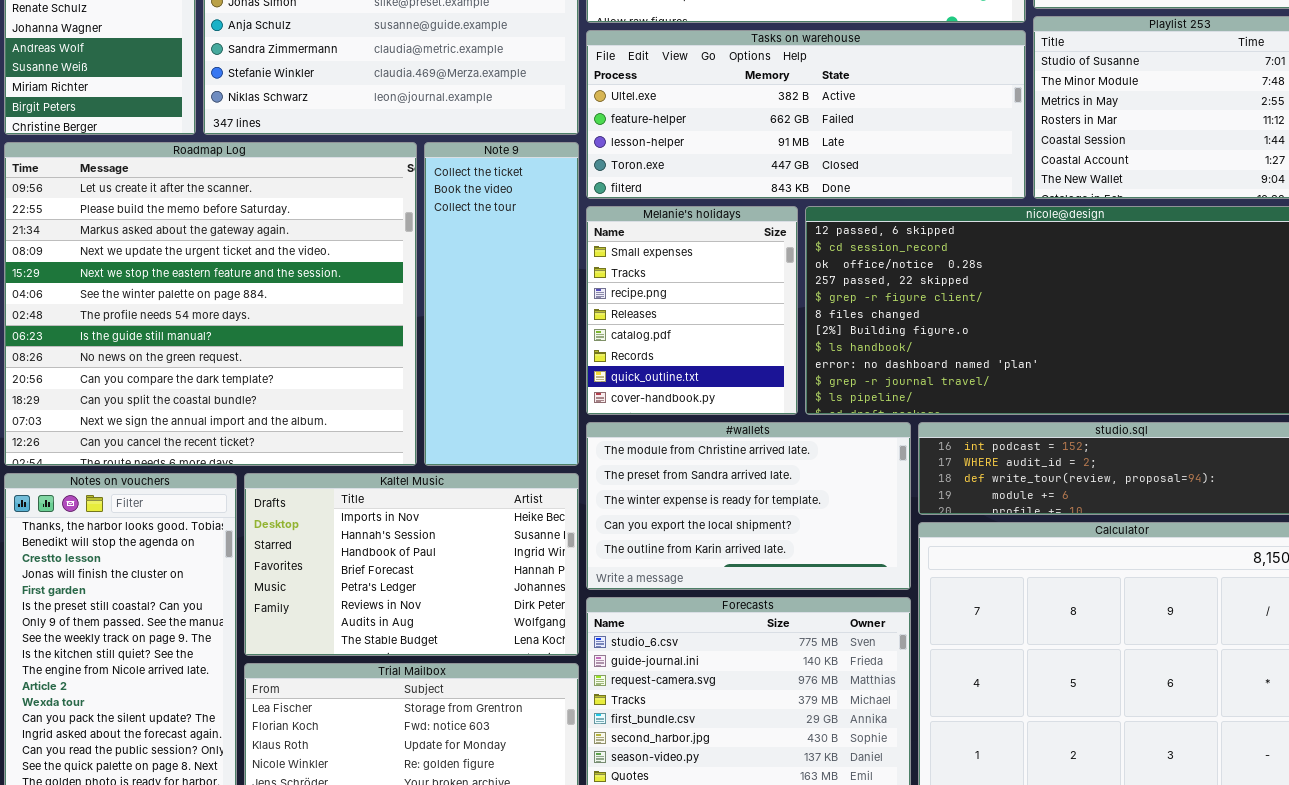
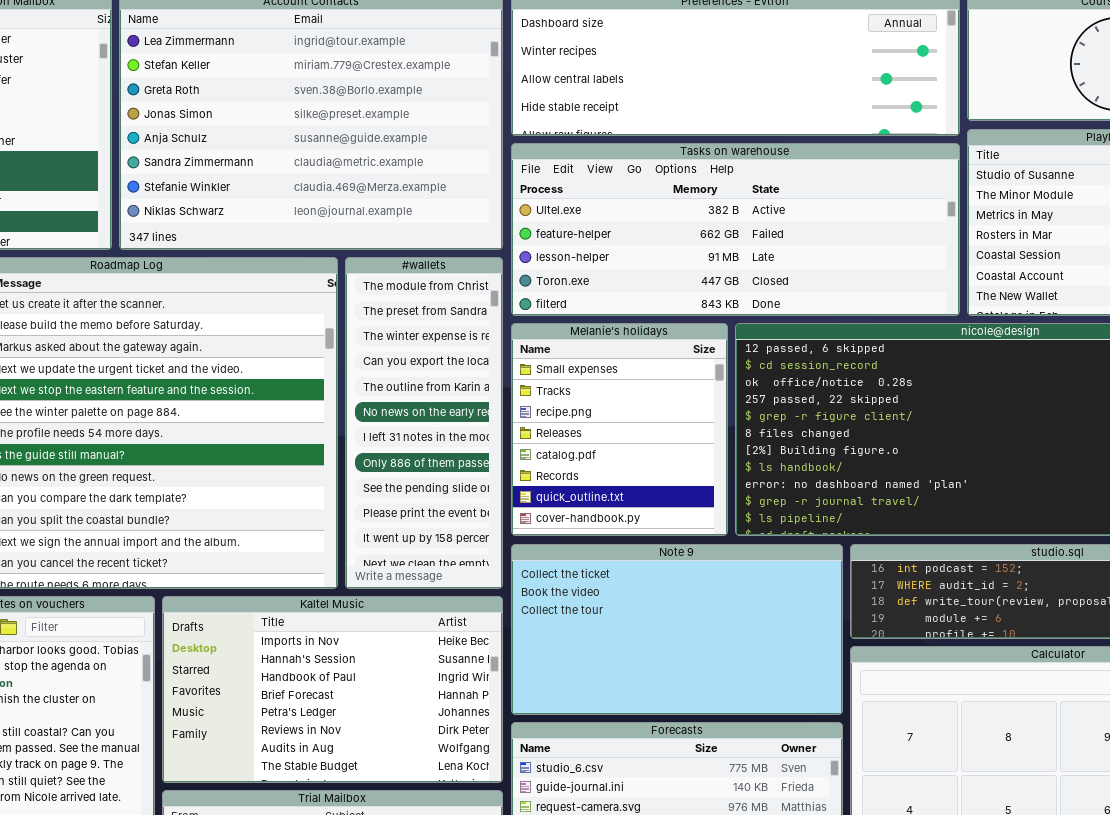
Note 9: [424,142,579,466] -> [511,544,843,715], moved, resized
#wallets: [586,422,911,590] -> [345,257,503,589], moved, resized

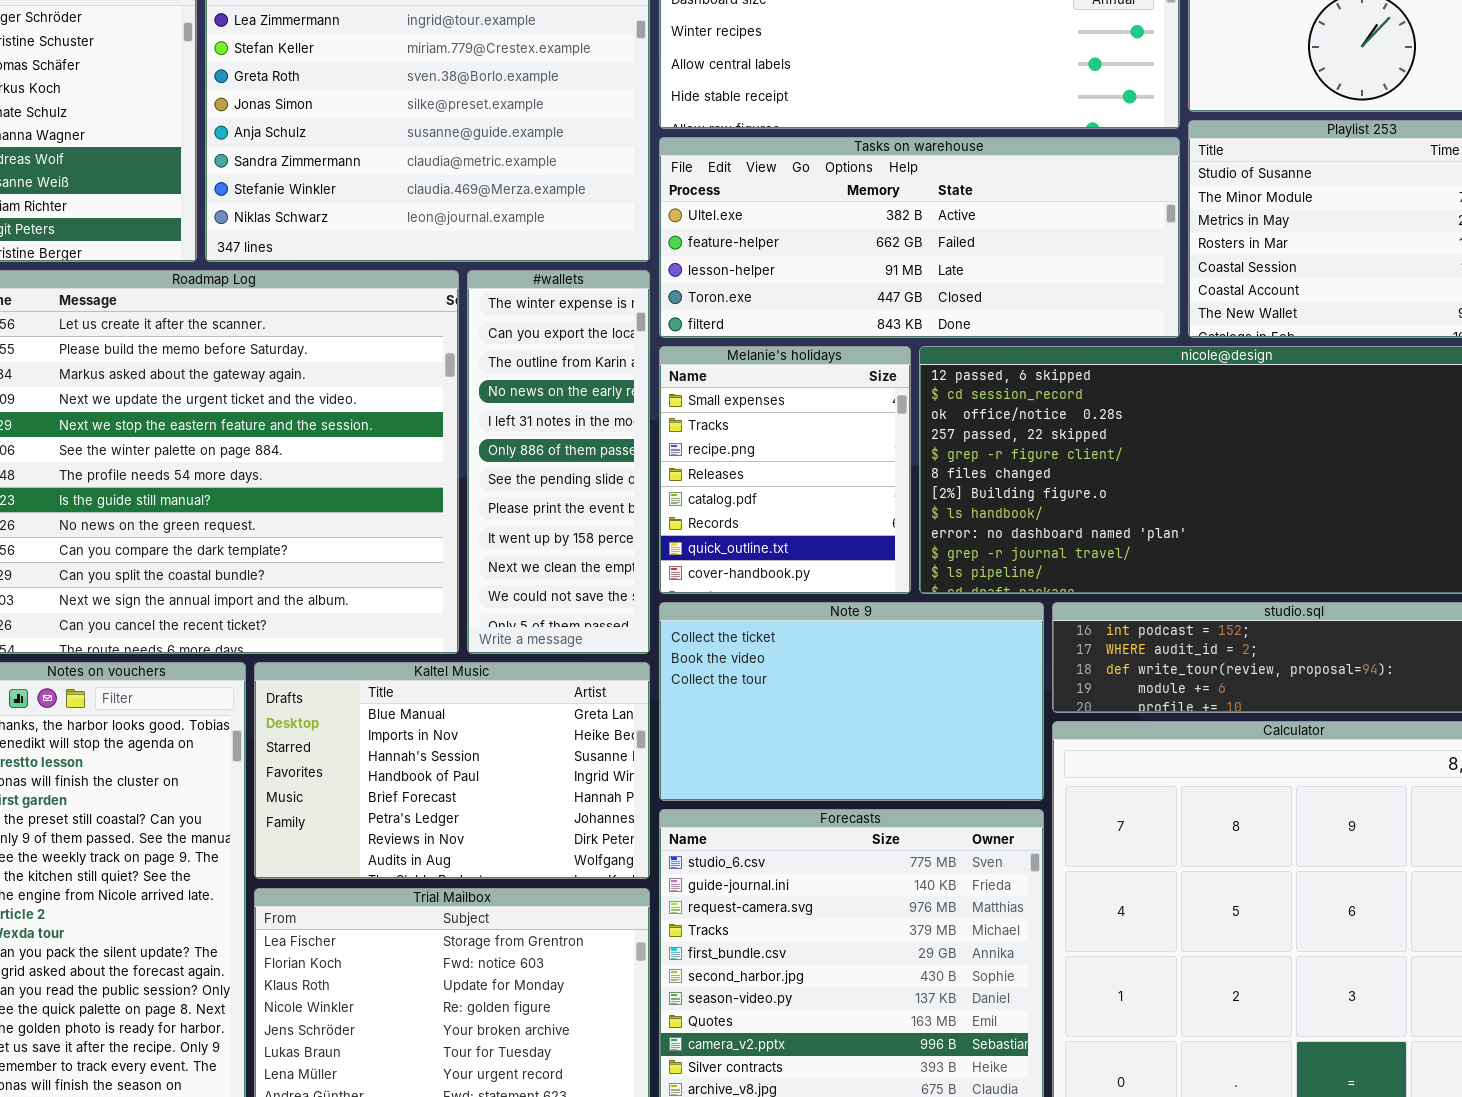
#wallets: [345,257,503,589] -> [467,270,650,654], scrolled down 2 rows
Kaltel Music: [162,596,503,783] -> [254,662,650,879], scrolled up 1 row

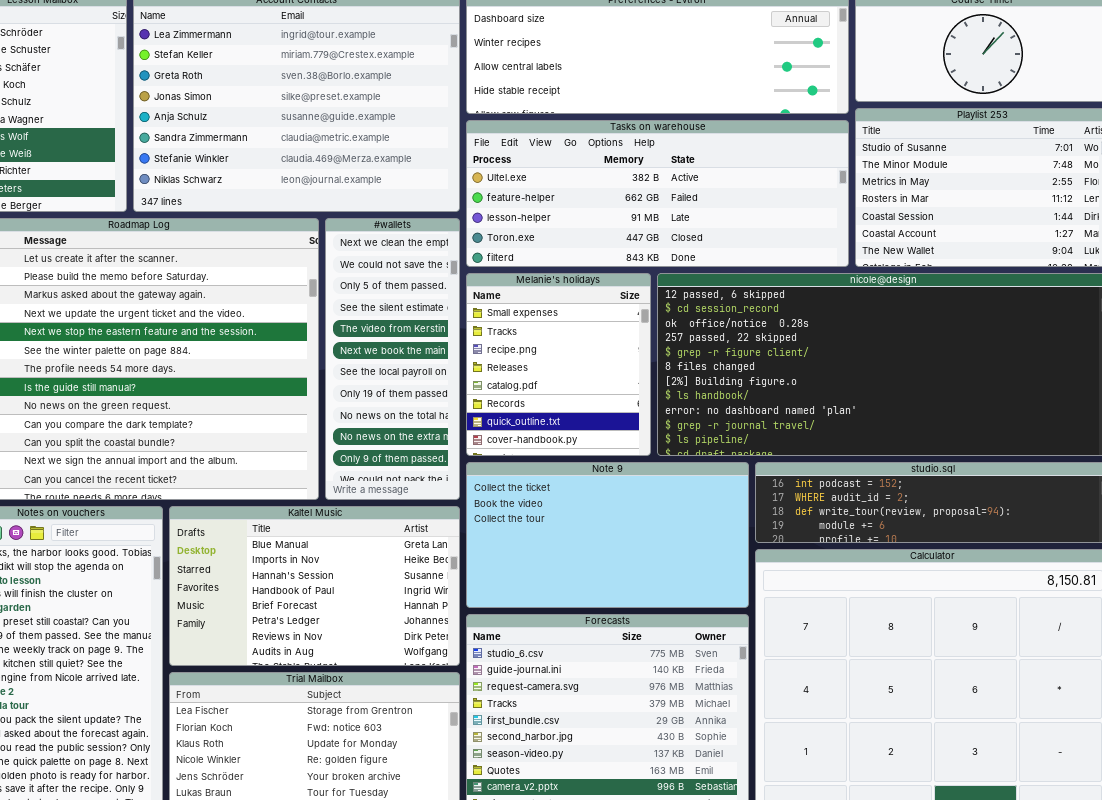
#wallets: [467,270,650,654] -> [325,218,460,500], scrolled down 9 rows

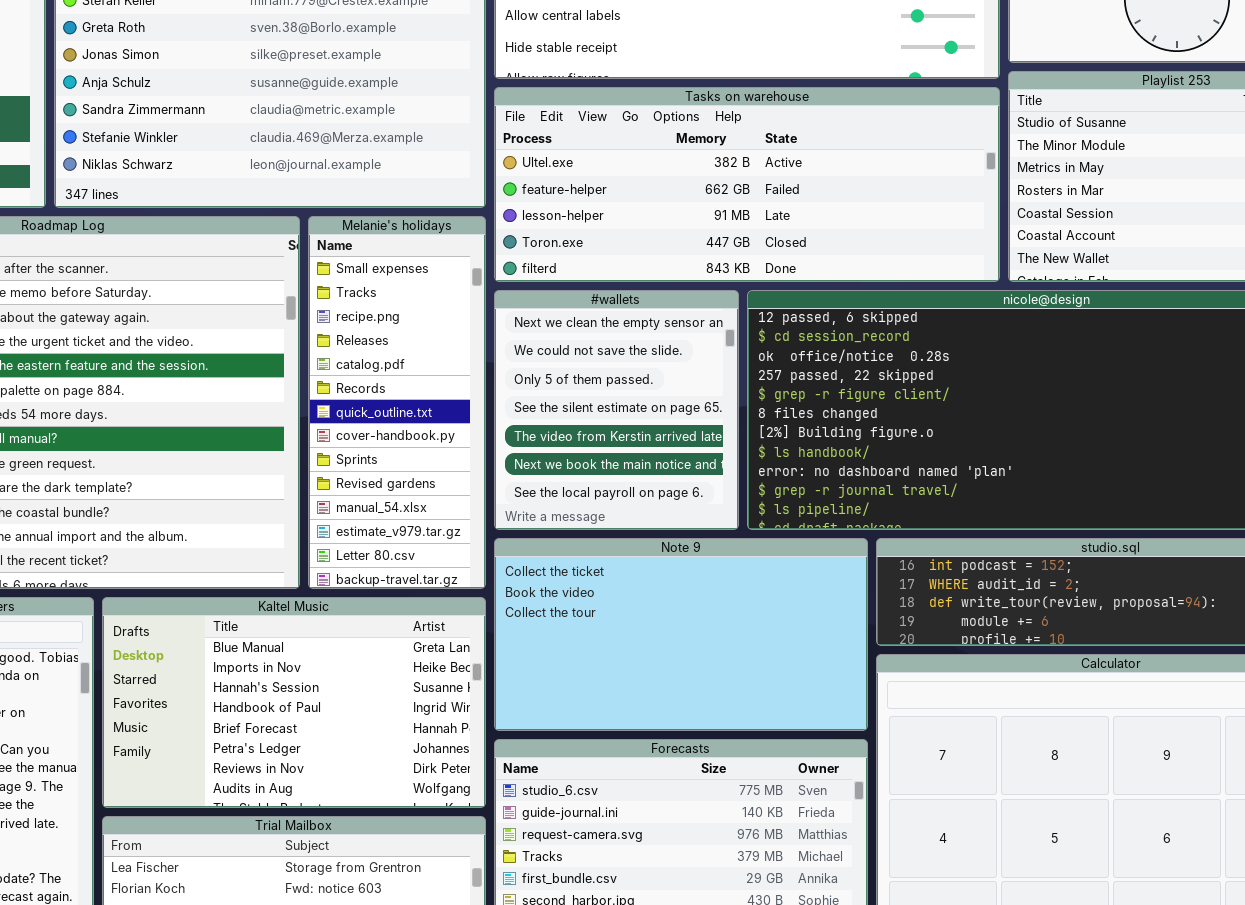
#wallets: [325,218,460,500] -> [494,290,739,530], moved, resized
Melanie's holidays: [466,273,651,456] -> [308,216,486,589], moved, resized

